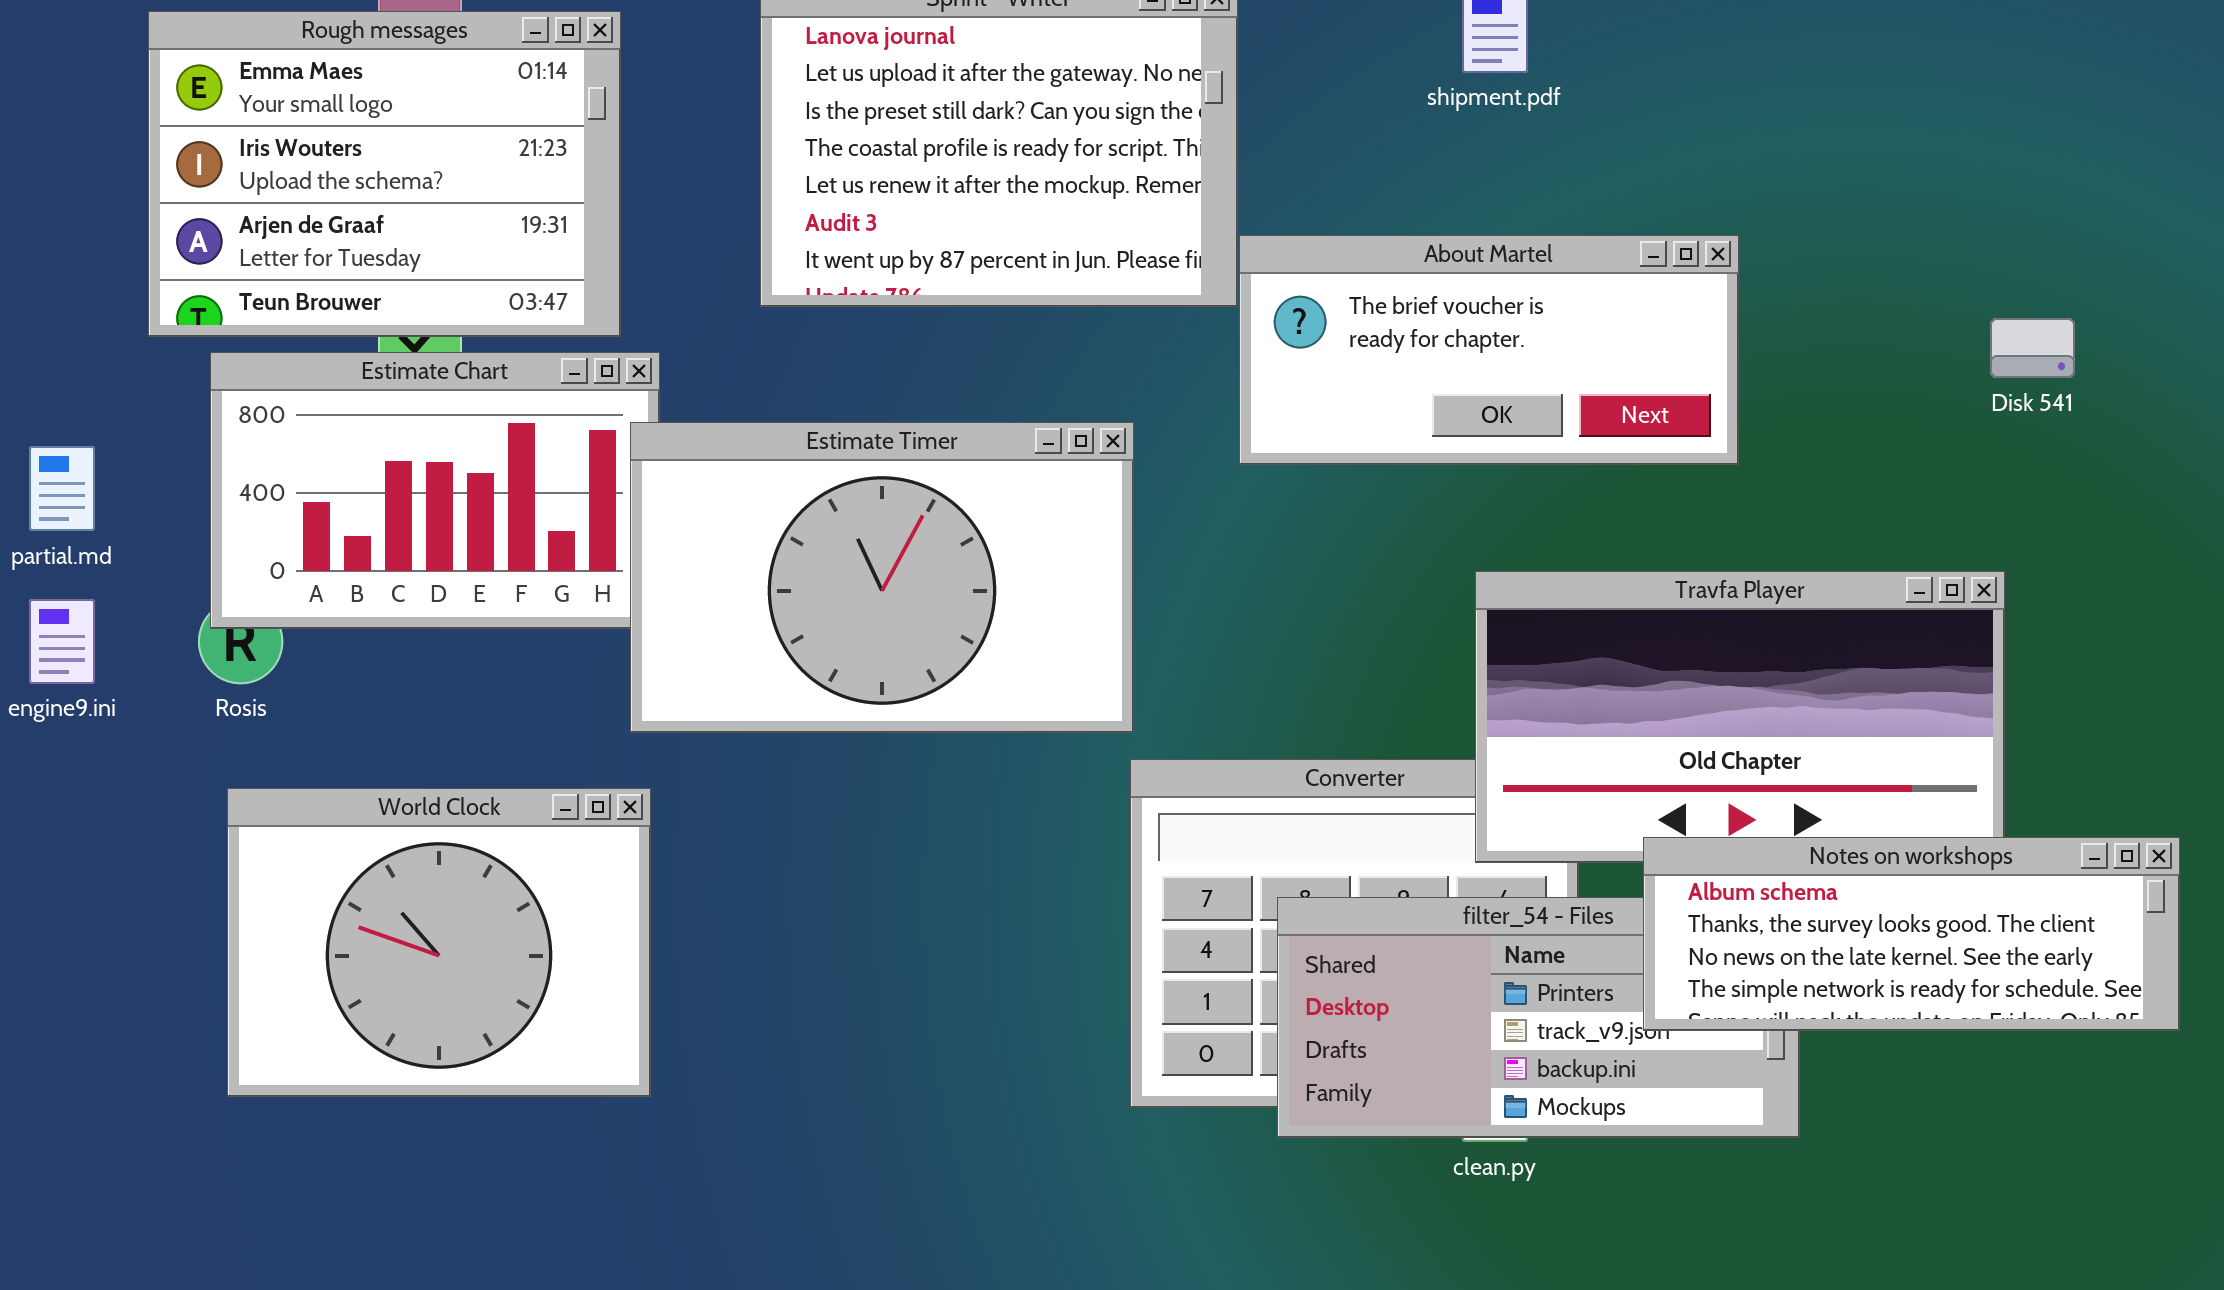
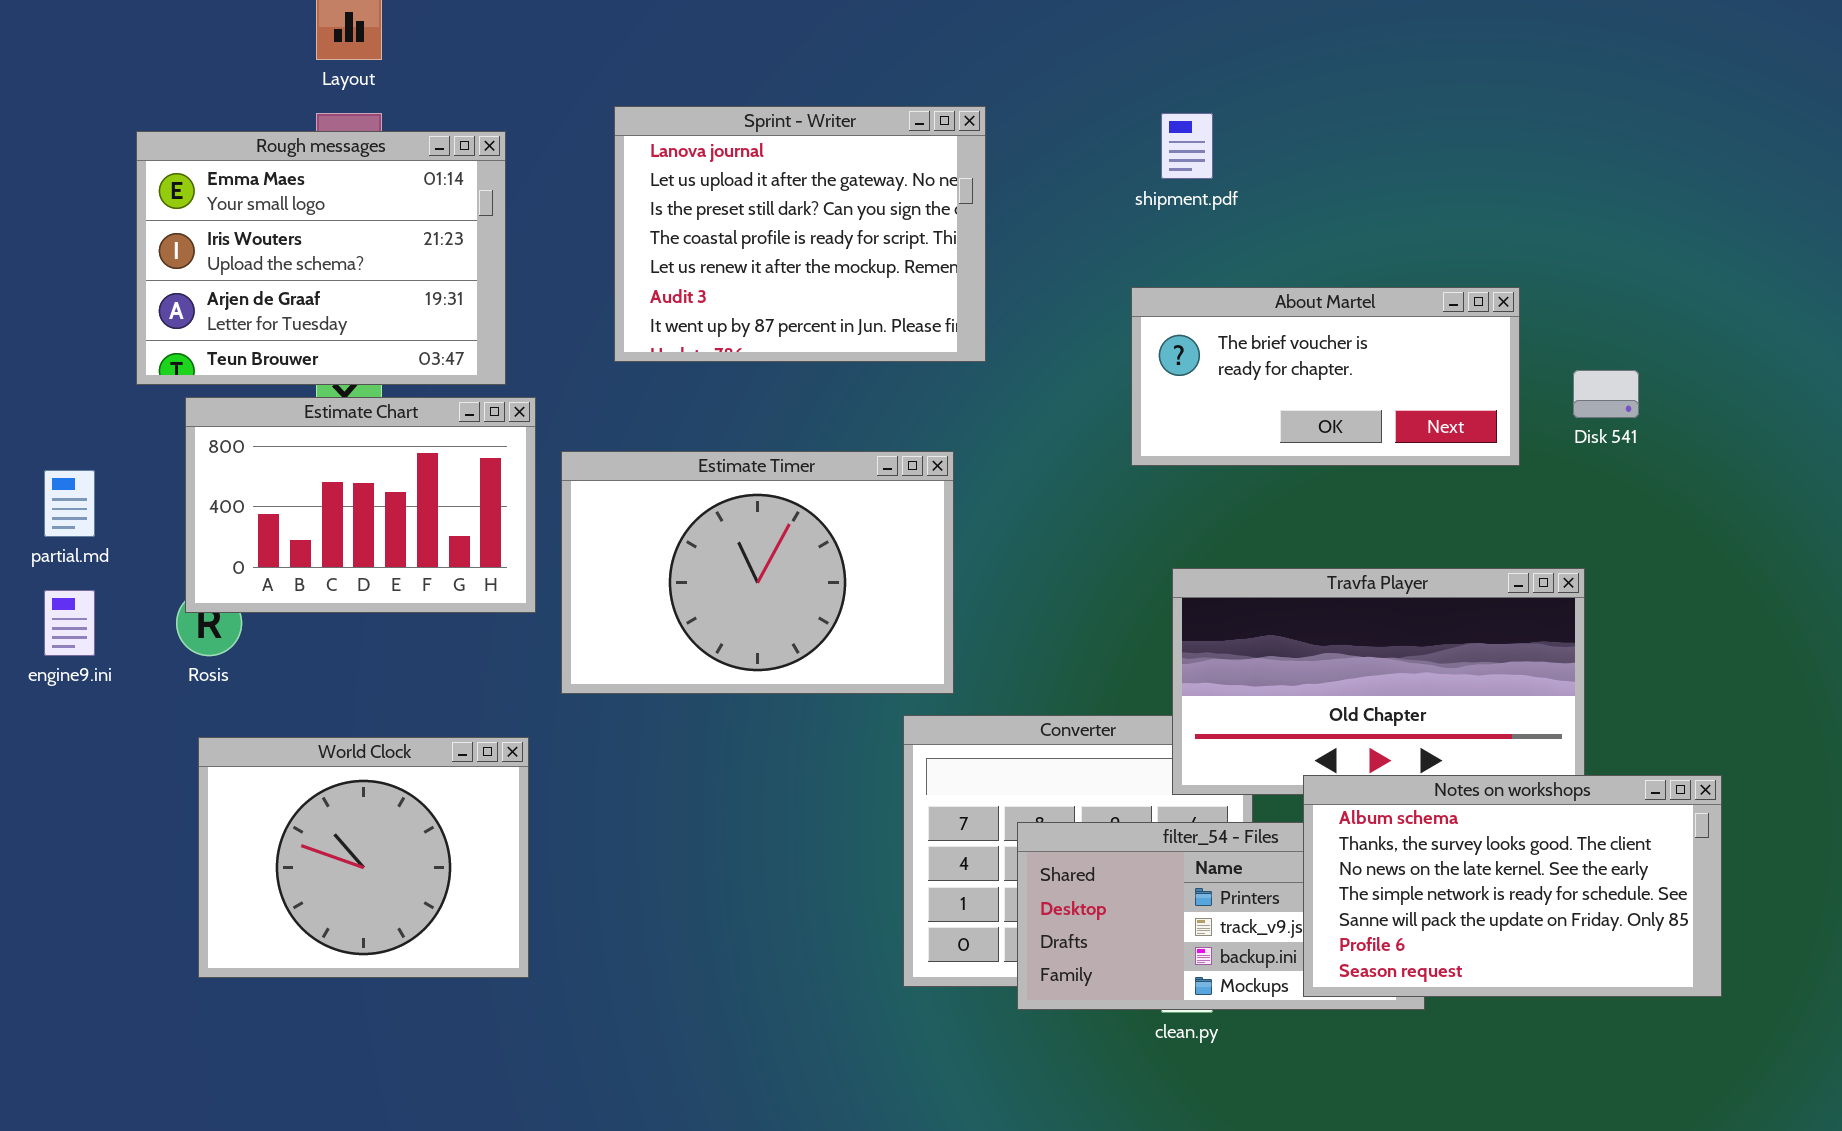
About Martel: [1239,235,1739,465] -> [1131,287,1520,466], moved
Estimate Timer: [630,422,1134,733] -> [561,451,954,694], moved
Notes on workshops: [1643,837,2180,1031] -> [1303,775,1722,997], resized

